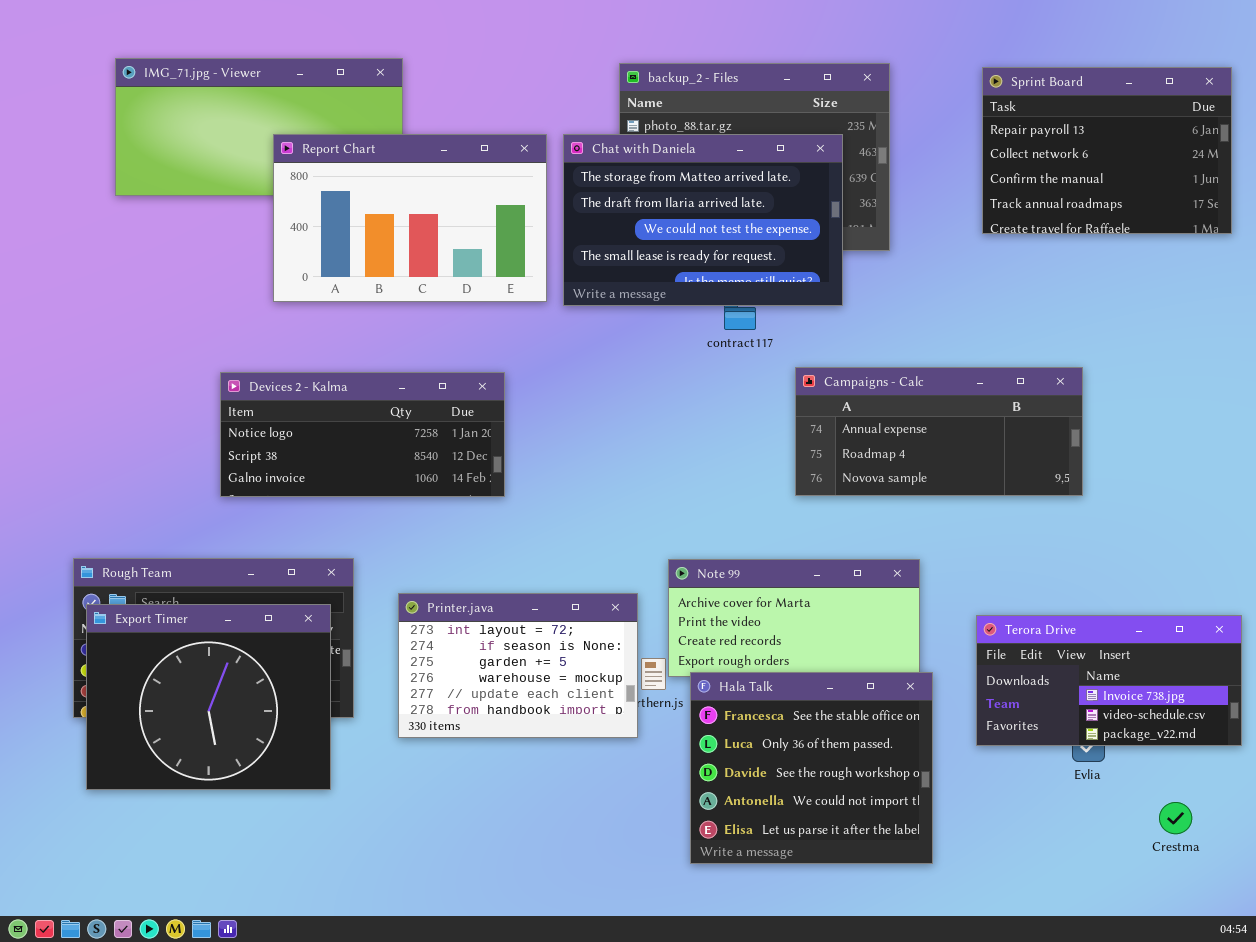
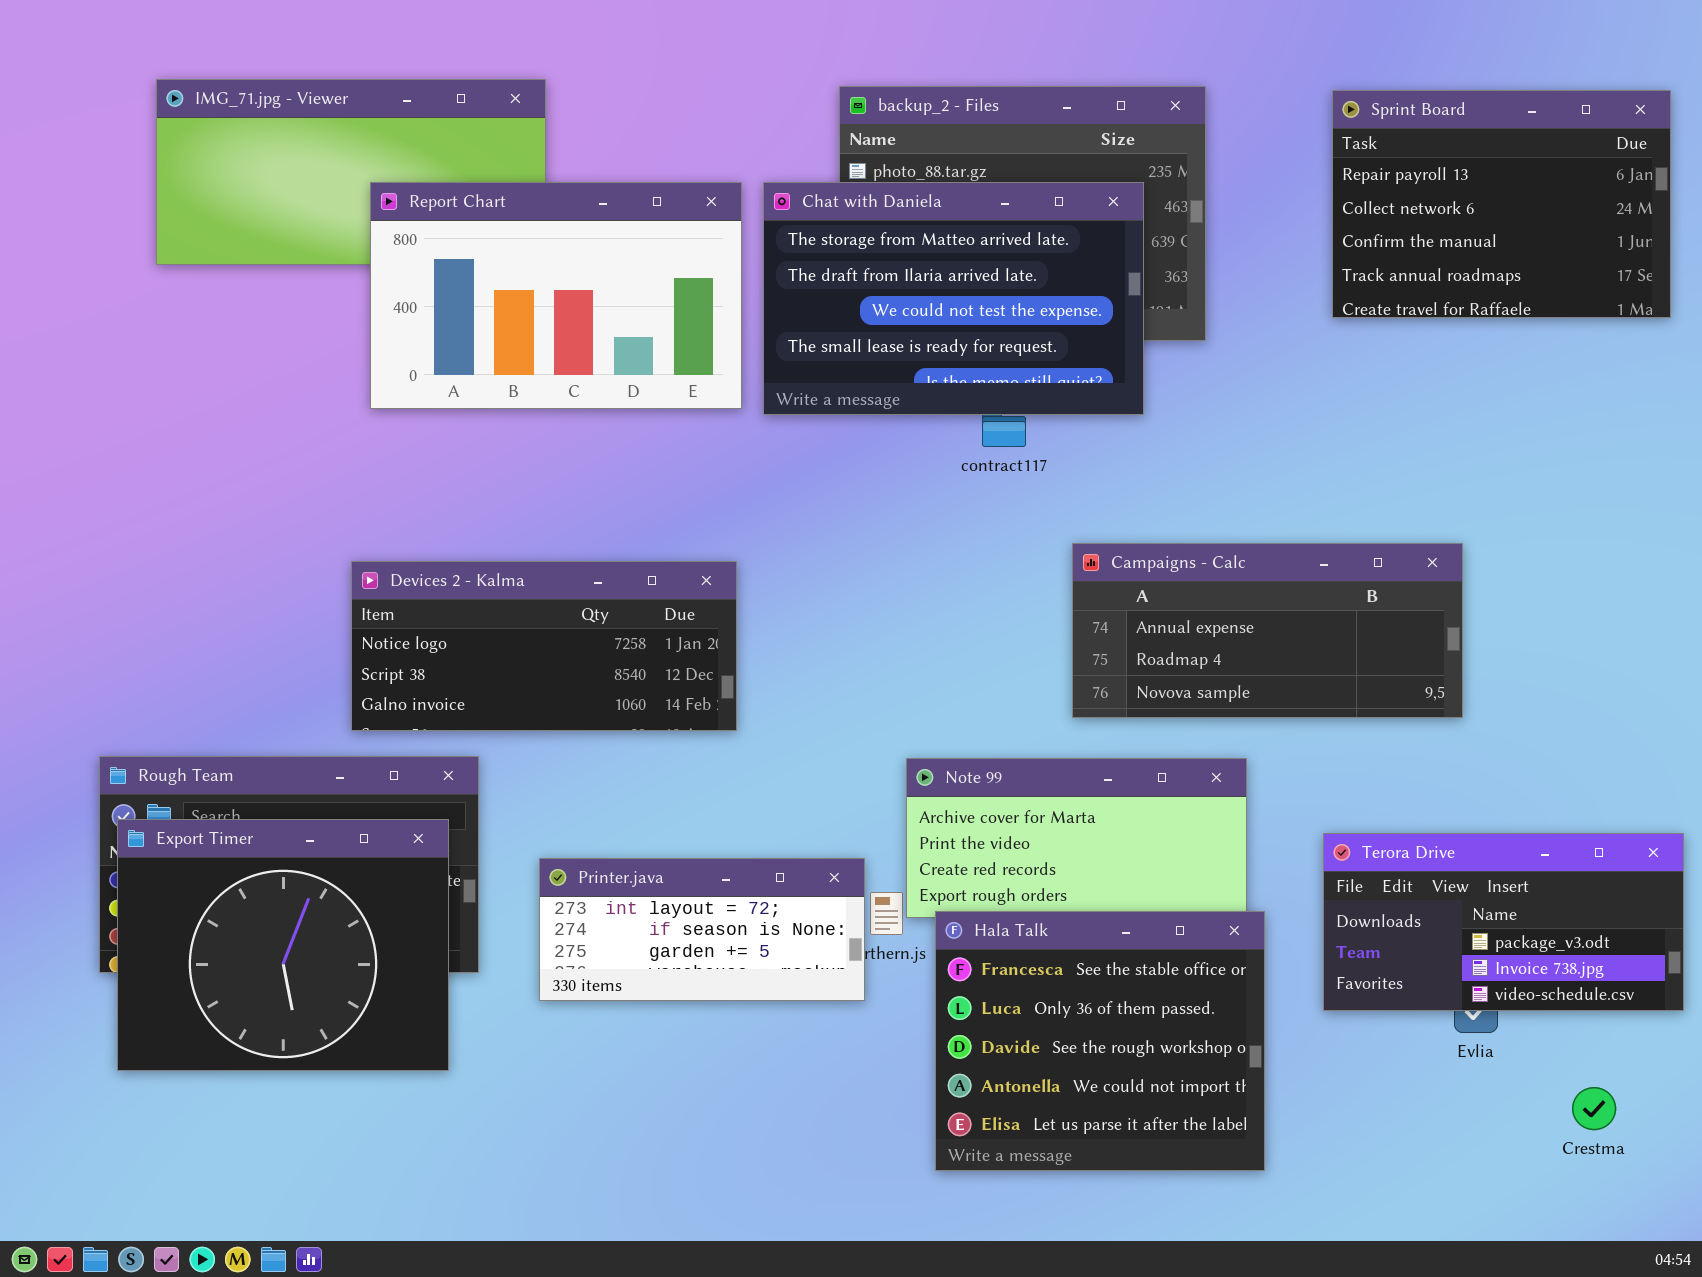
Campaigns - Calc: [795,367,1083,496] -> [1072,543,1463,718], moved
Devices 2 - Kalma: [220,372,505,497] -> [351,561,737,731], moved
Printer.java: [398,593,638,738] -> [539,858,865,1001], resized
Terora Drive: [976,615,1242,746] -> [1323,833,1684,1011], scrolled up 1 row

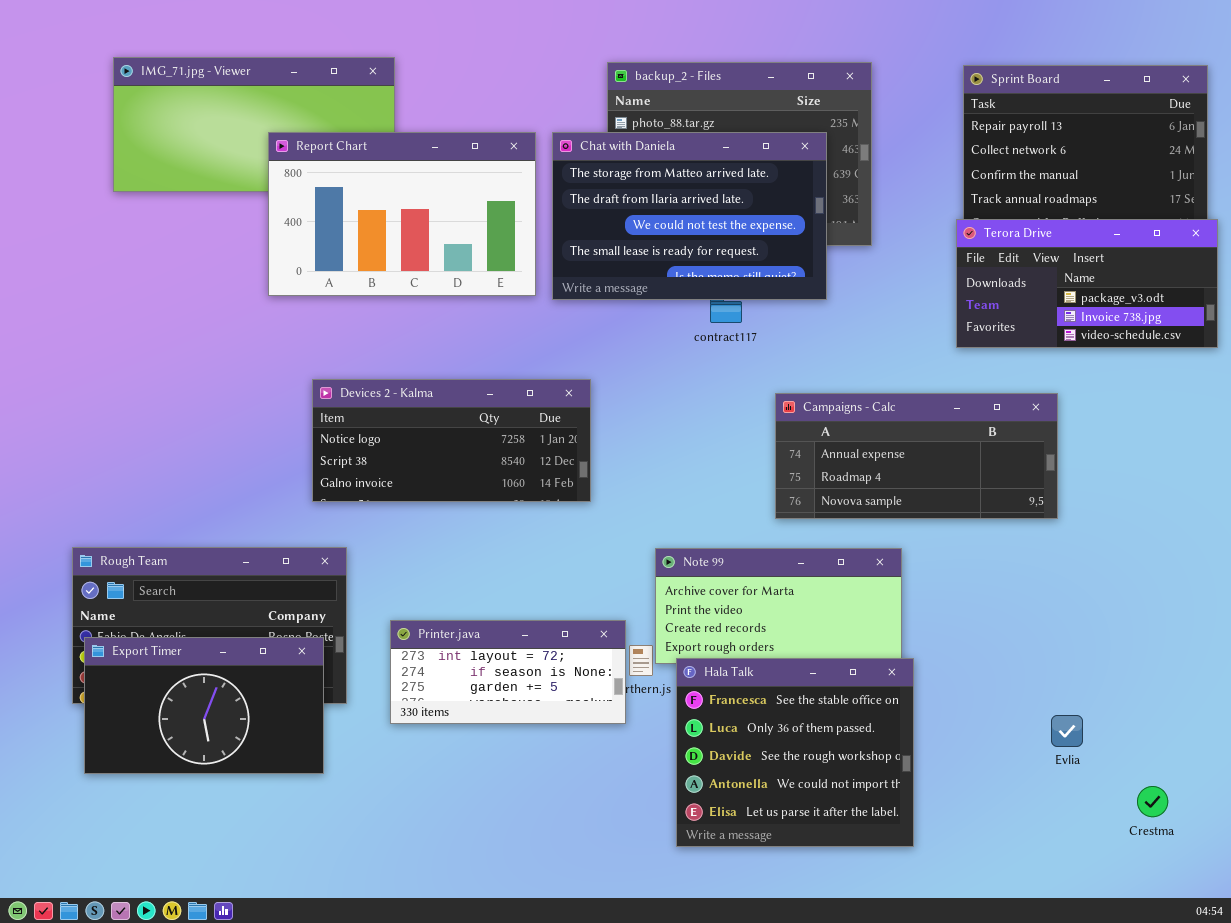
Devices 2 - Kalma: [351,561,737,731] -> [312,379,591,502], moved
Export Timer: [117,819,449,1071] -> [84,637,324,774], resized
Terora Drive: [1323,833,1684,1011] -> [956,219,1218,348], moved

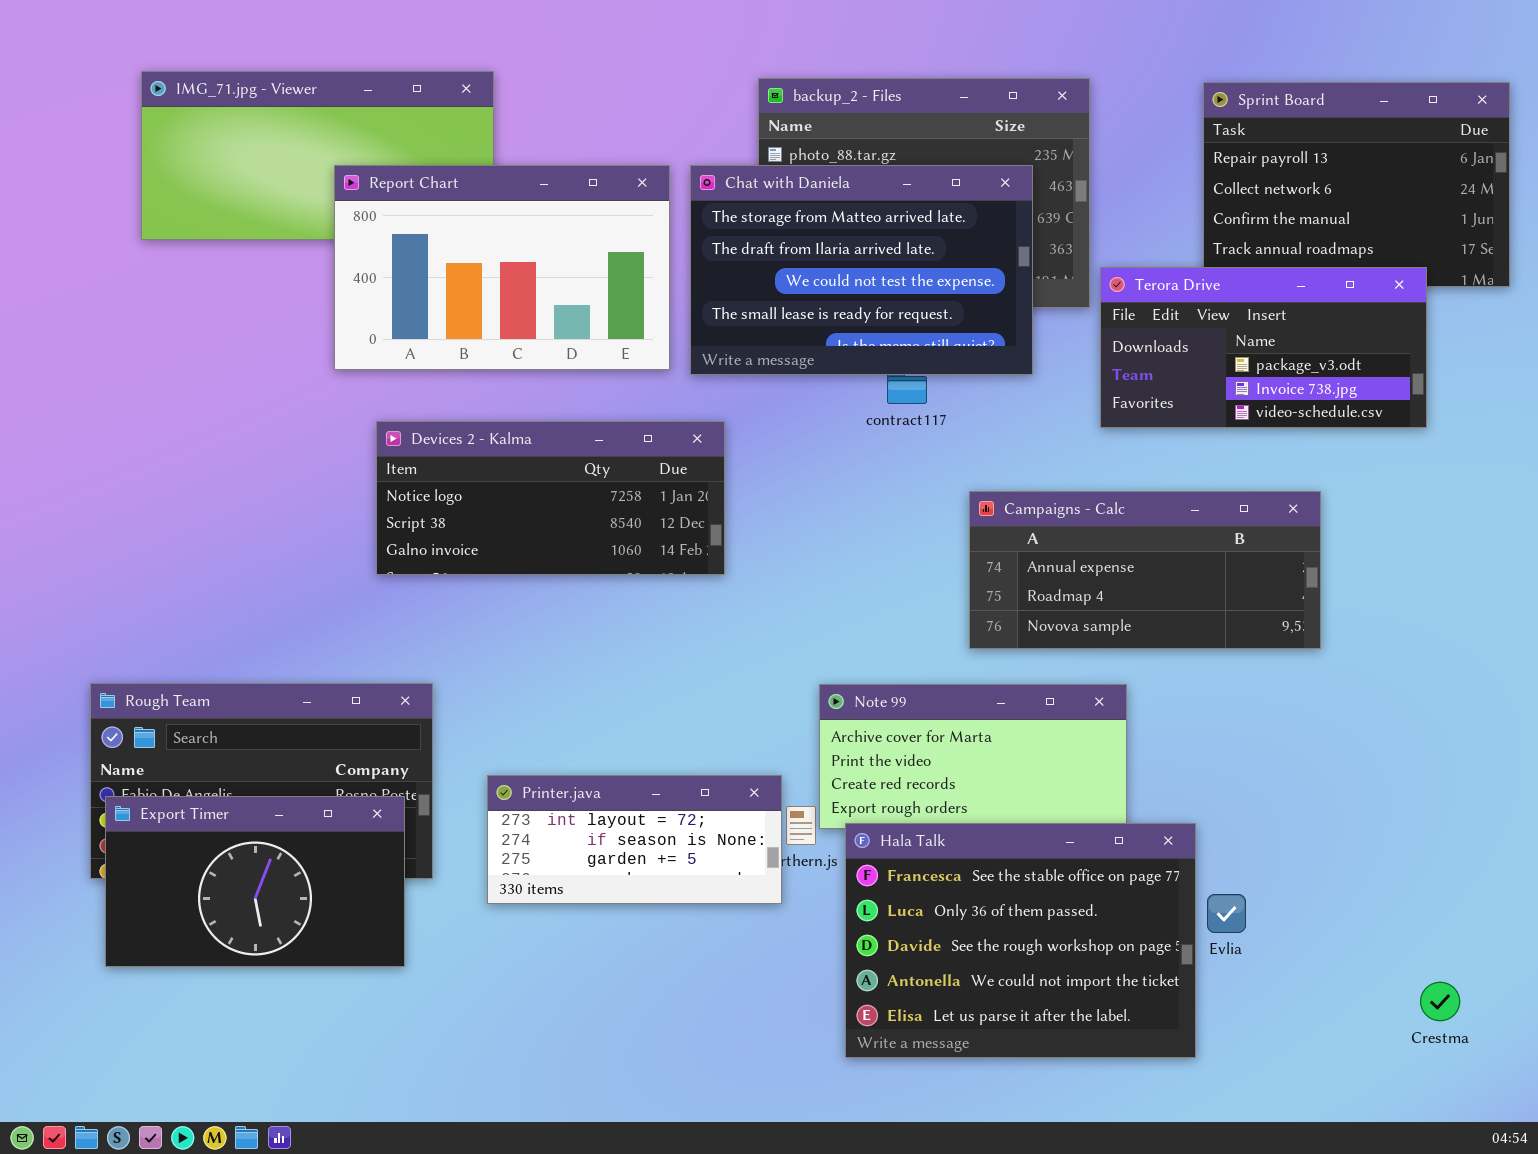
Terora Drive: [956,219,1218,348] -> [1100,267,1427,428], moved
Devices 2 - Kalma: [312,379,591,502] -> [376,421,725,575], moved
Hala Talk: [676,658,914,847] -> [845,823,1196,1058], resized
Evlia: [1051,715,1083,747] -> [1207,894,1246,933], moved

